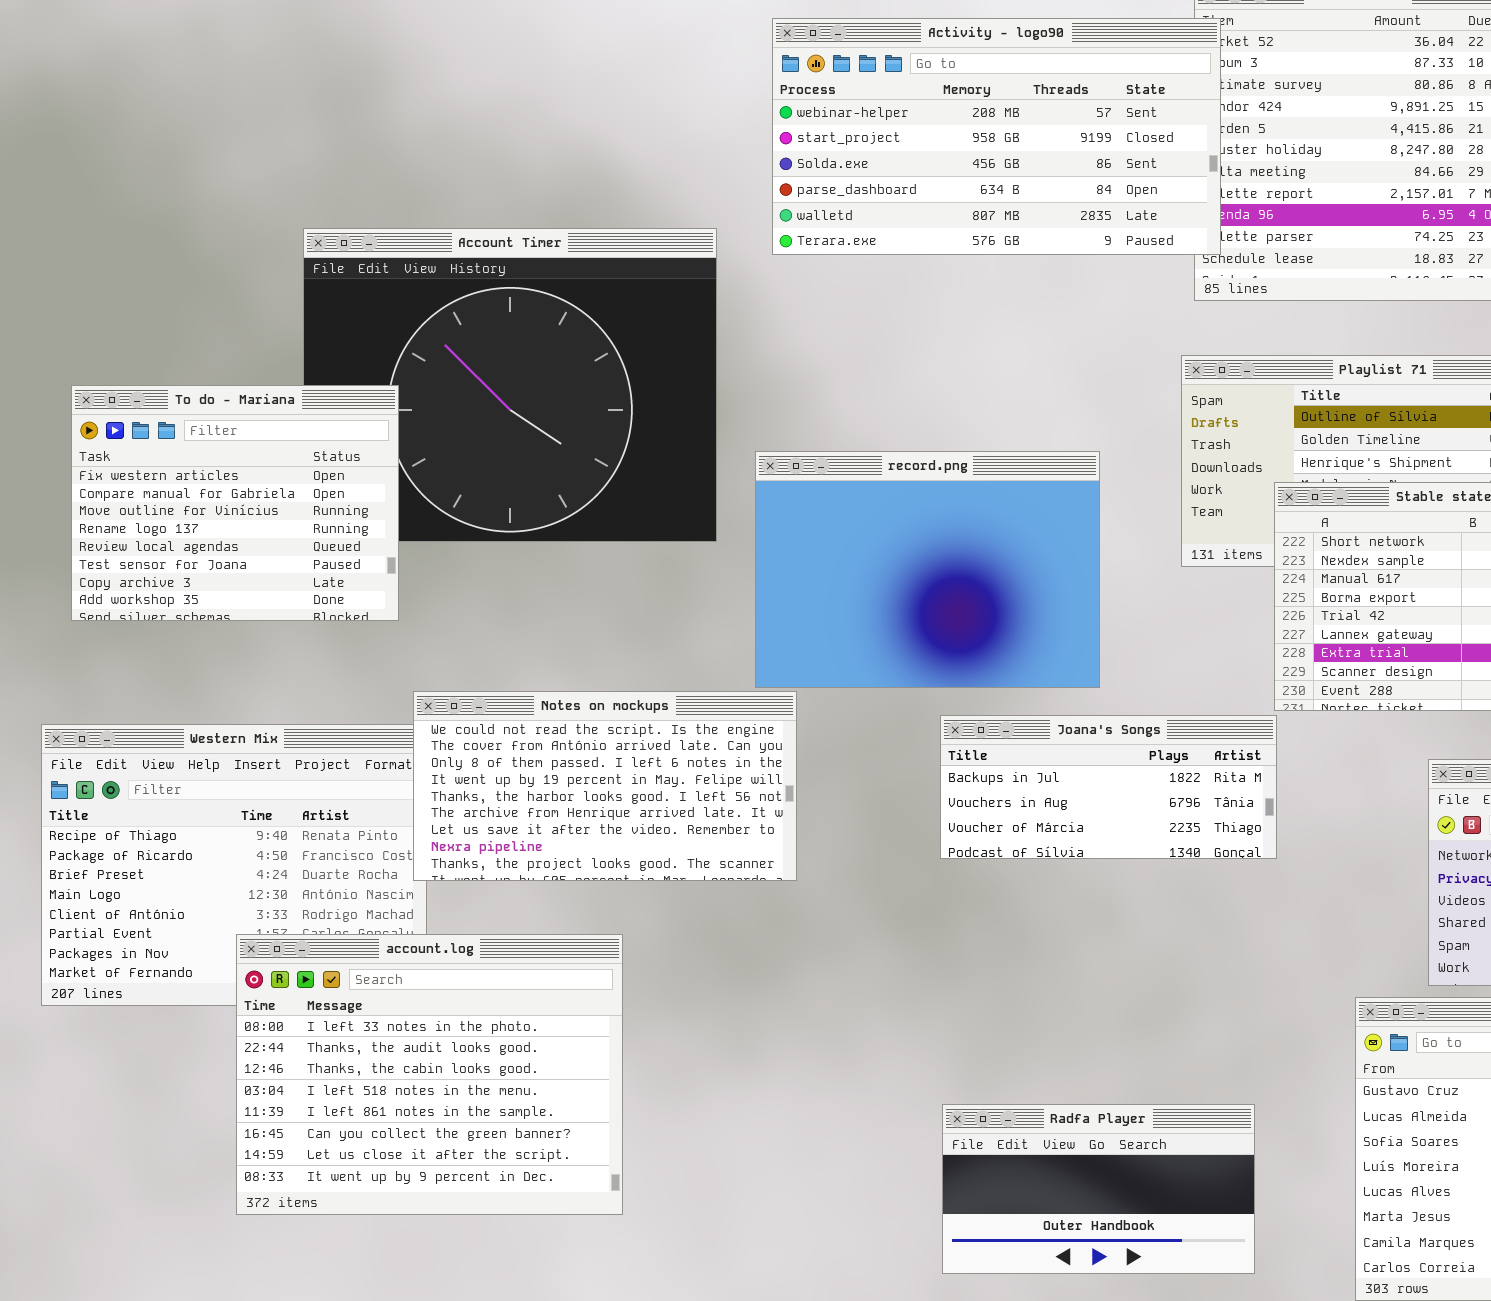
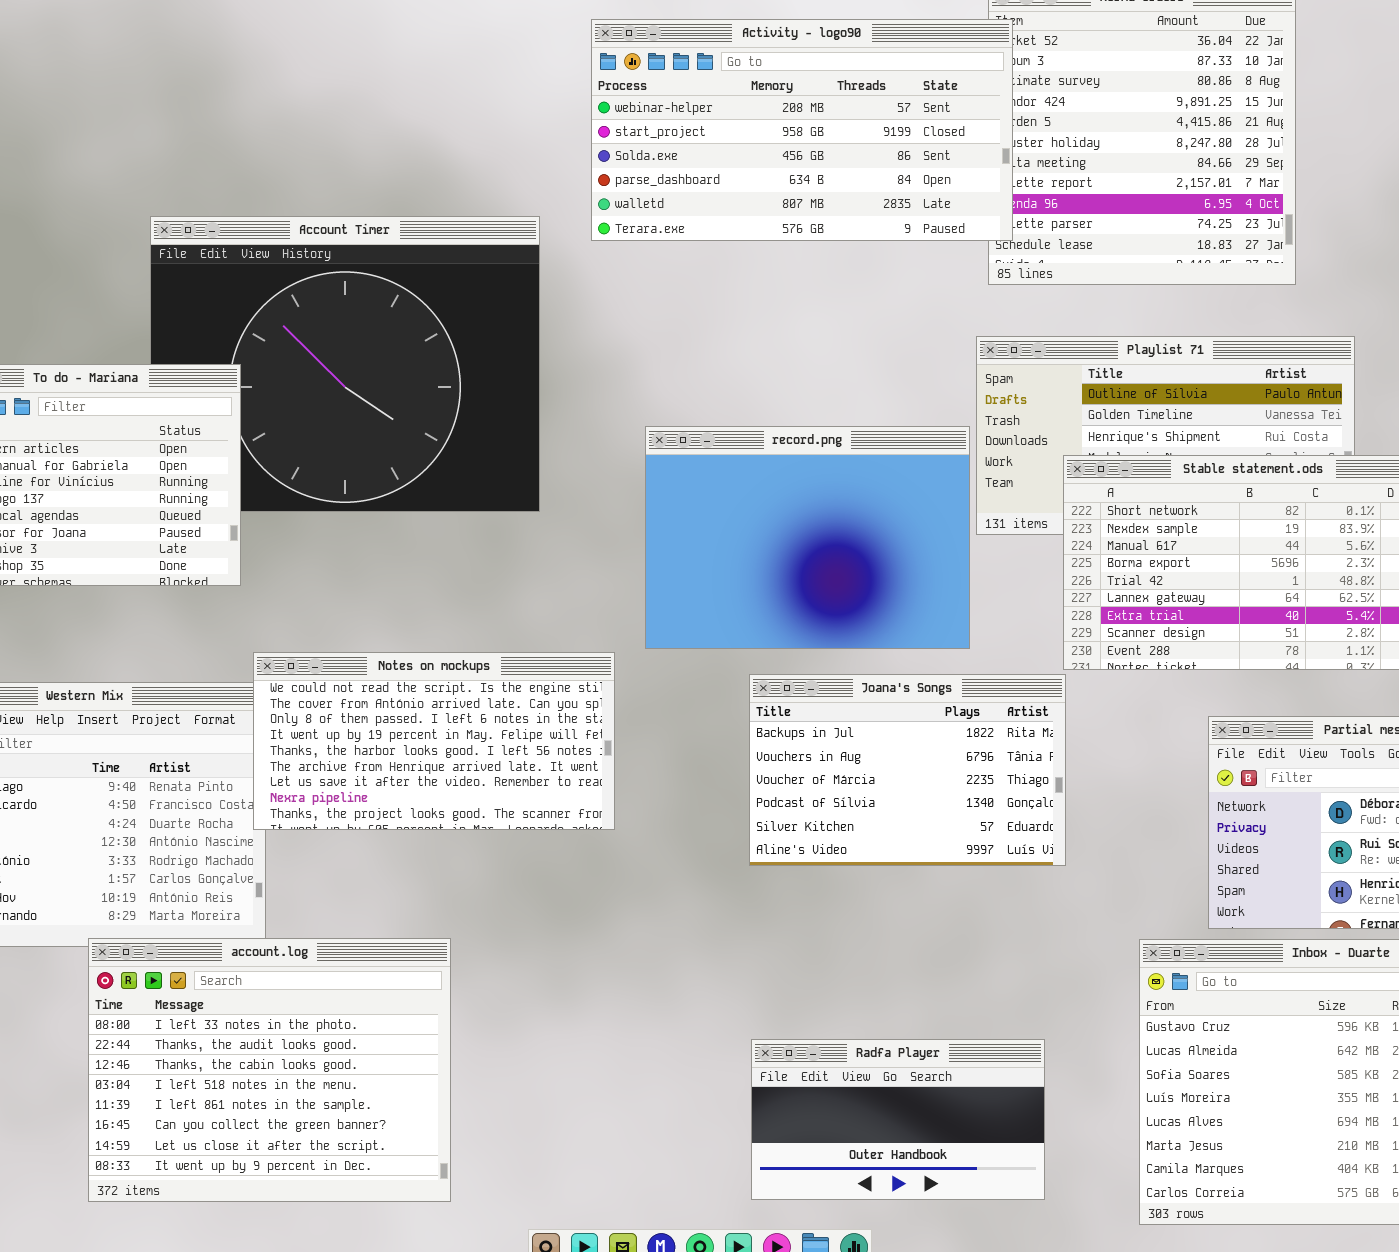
record.png: [755,451,1100,688] -> [645,426,970,649], moved
Joana's Songs: [940,715,1277,859] -> [749,674,1066,866], resized
account.log: [236,934,623,1215] -> [88,938,451,1202], moved

